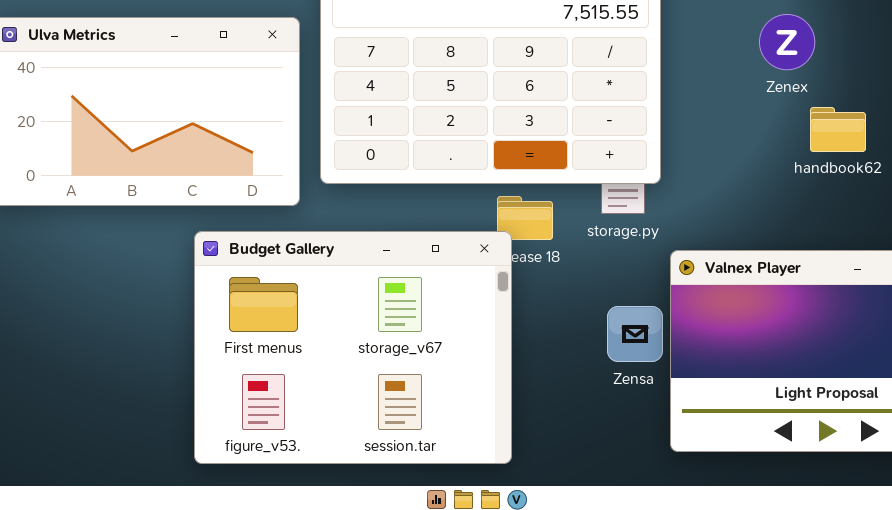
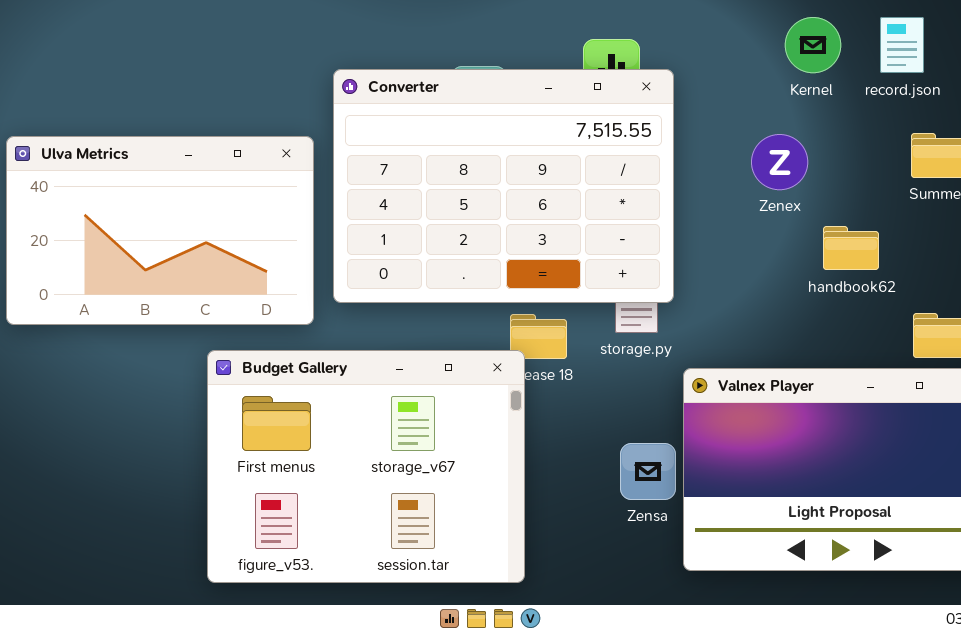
Zenex: [759,14,815,70] -> [751,134,808,190], moved
Zensa: [607,306,663,362] -> [620,443,676,500], moved

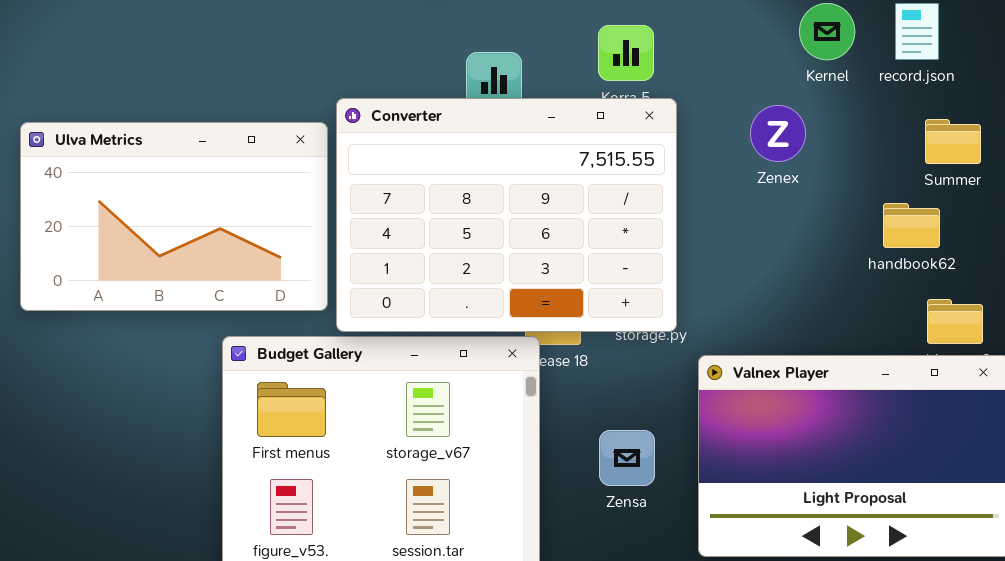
Converter: [333,69,674,303] -> [336,98,677,332], moved
Zenex: [751,134,808,190] -> [750,105,806,162], moved
handbook62: [823,226,879,270] -> [883,203,940,248], moved
Zensa: [620,443,676,500] -> [599,430,655,486], moved

